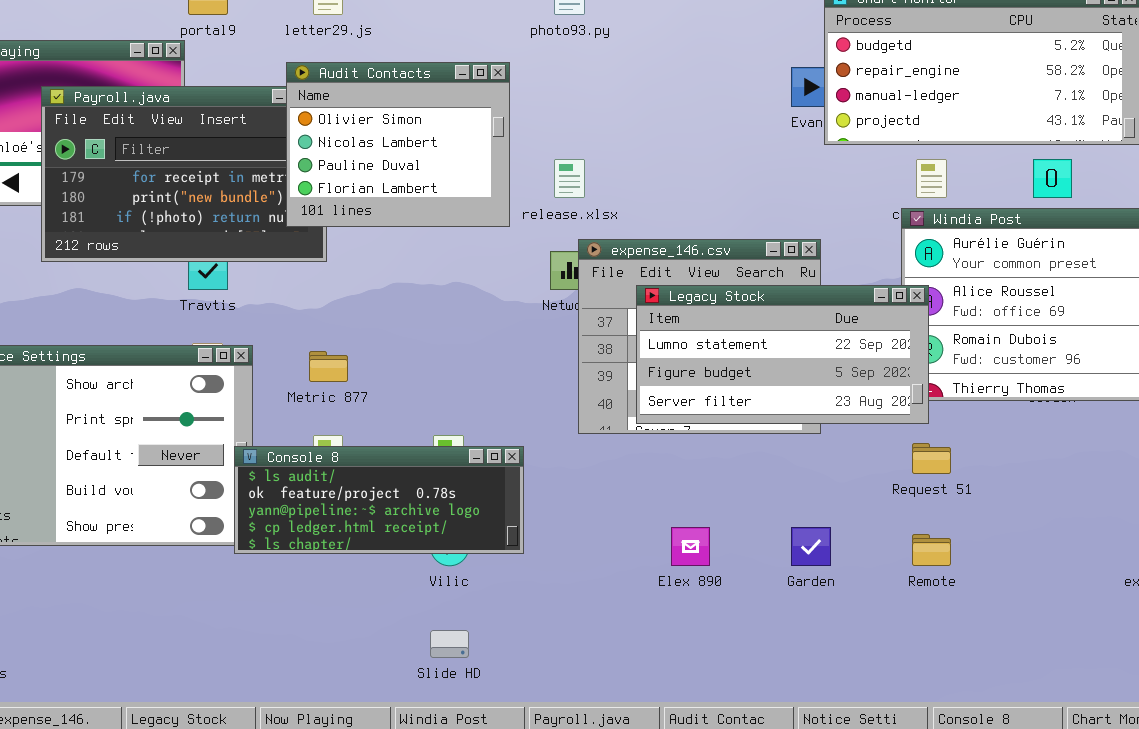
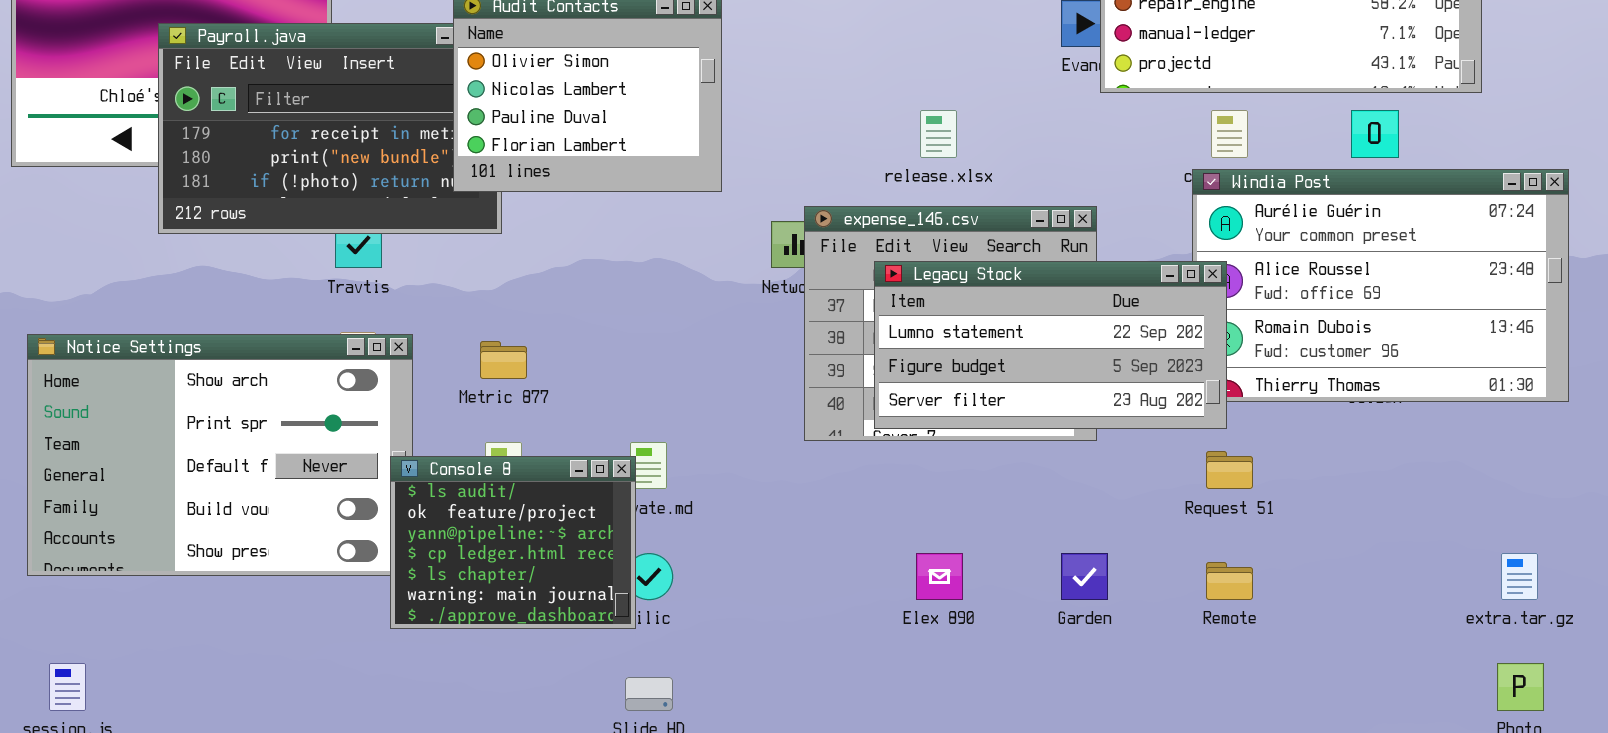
release.xlsx: [554,159,585,198] -> [920,110,957,158], moved
Console 8: [234,446,524,554] -> [390,456,636,629], resized

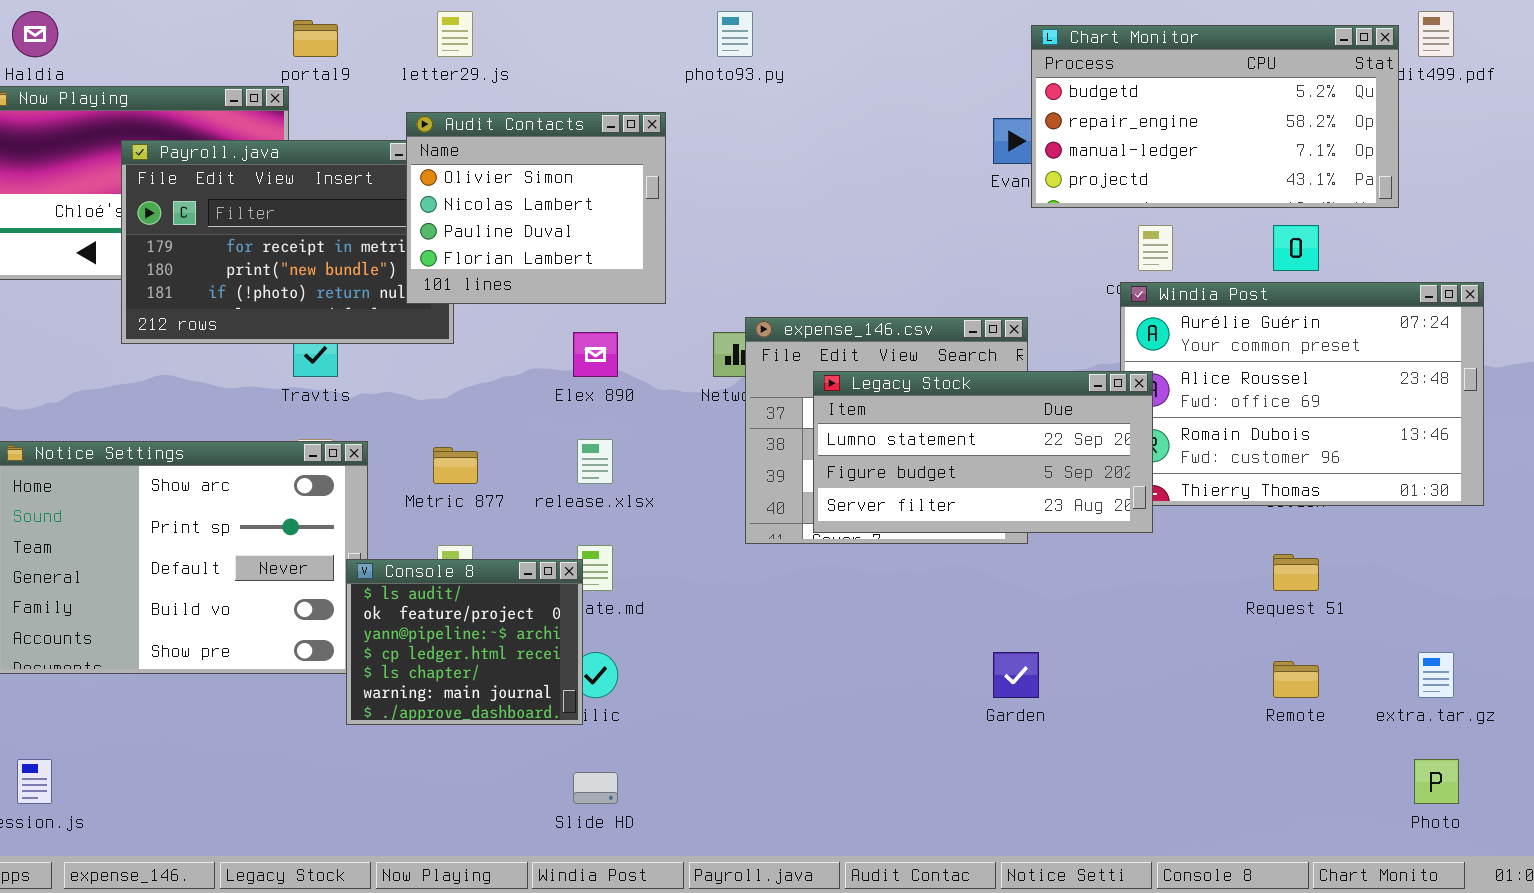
release.xlsx: [920,110,957,158] -> [577,439,613,484], moved
Request 51: [1206,451,1253,489] -> [1273,554,1319,591], moved
Elex 890: [916,553,963,600] -> [573,332,618,377], moved
Remote: [1206,562,1253,600] -> [1273,661,1319,698], moved

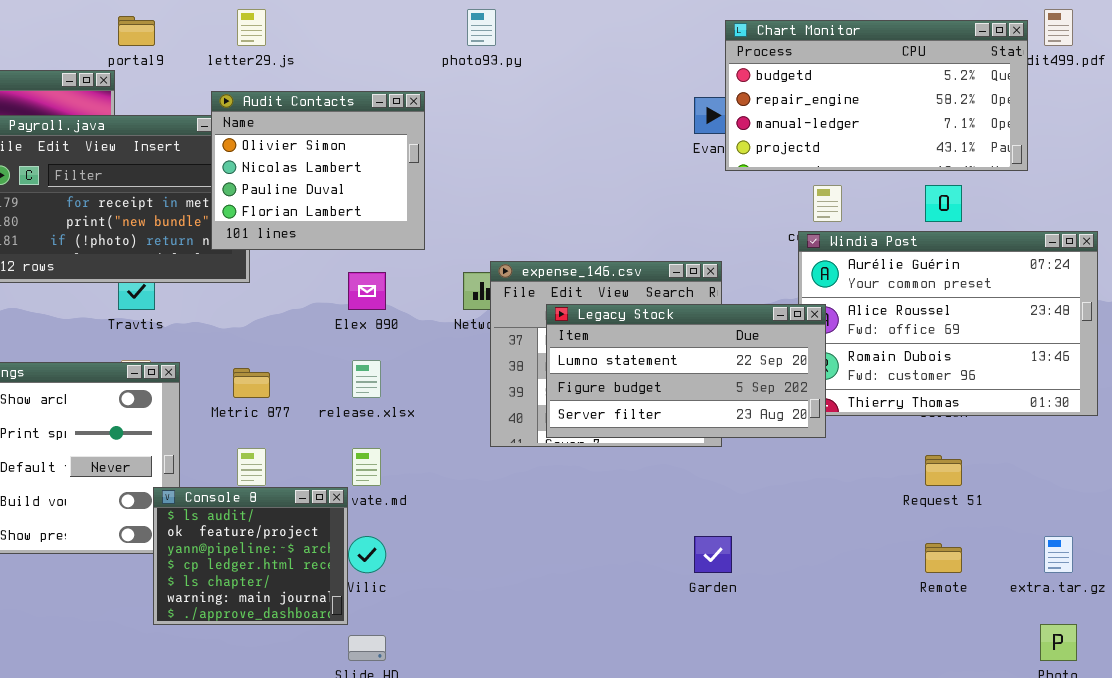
Console 8: [346,559,583,725] -> [153,487,348,625], moved

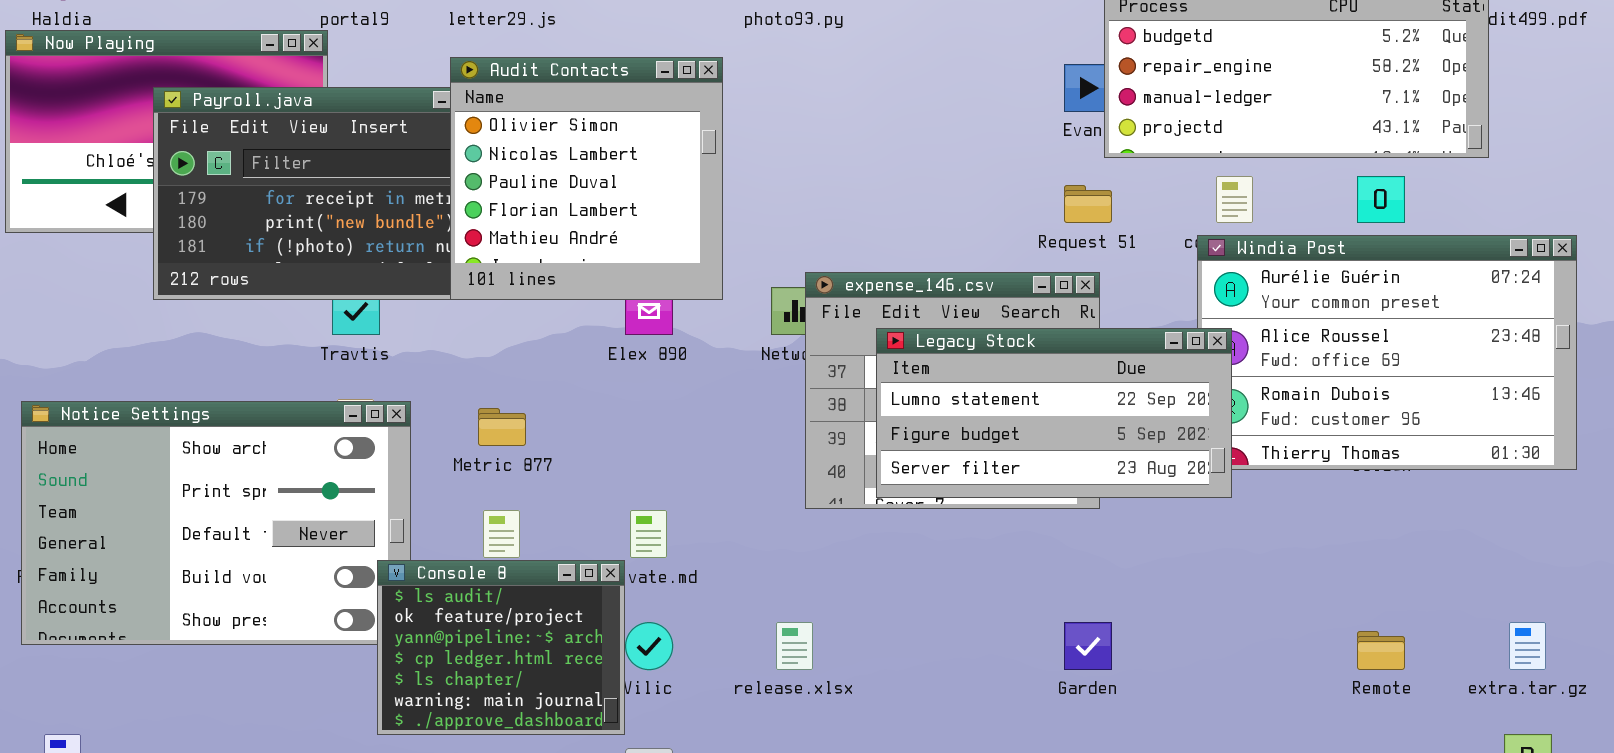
Audit Contacts: [211,91,425,250] -> [450,57,723,300], resized
release.xlsx: [352,360,381,398] -> [776,622,813,670], moved
Request 51: [925,455,962,486] -> [1064,185,1112,223], moved

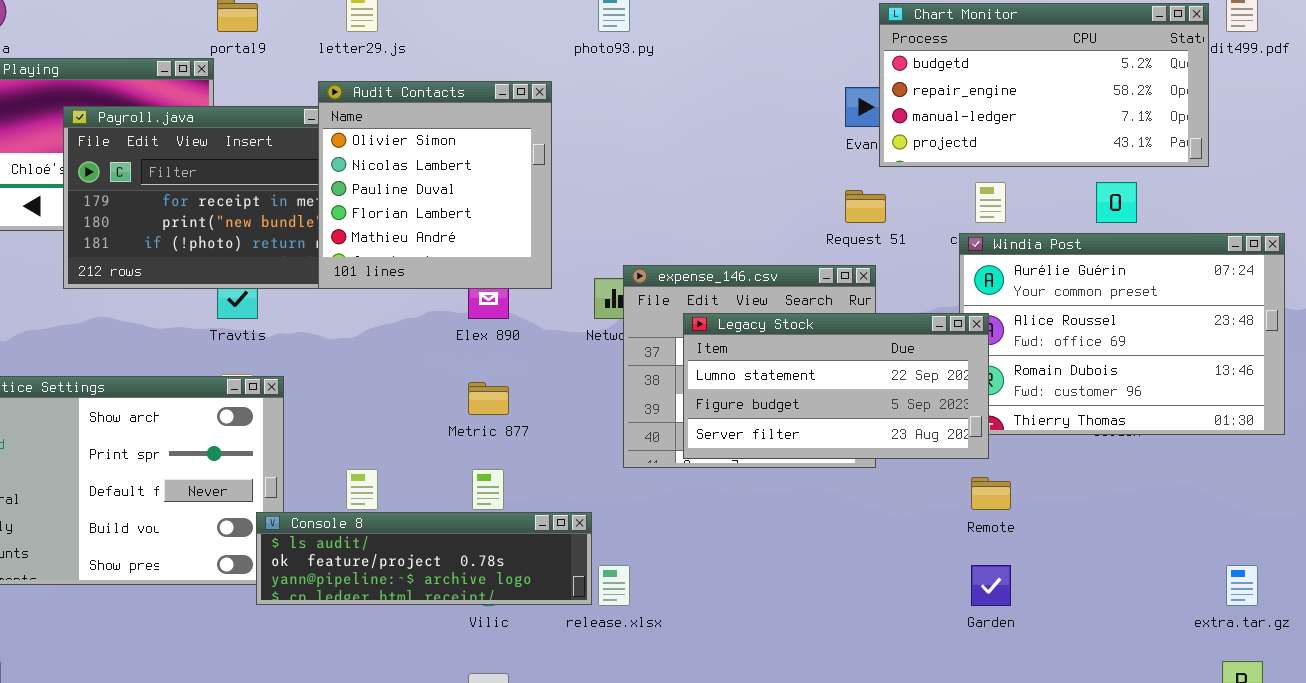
Metric 877: [478,408,526,446] -> [468,382,509,415], moved
Console 8: [377,560,625,735] -> [256,512,592,605], resized
Garden: [1064,622,1112,670] -> [971,565,1011,606], moved
Remote: [1357,631,1405,670] -> [971,477,1011,510], moved

